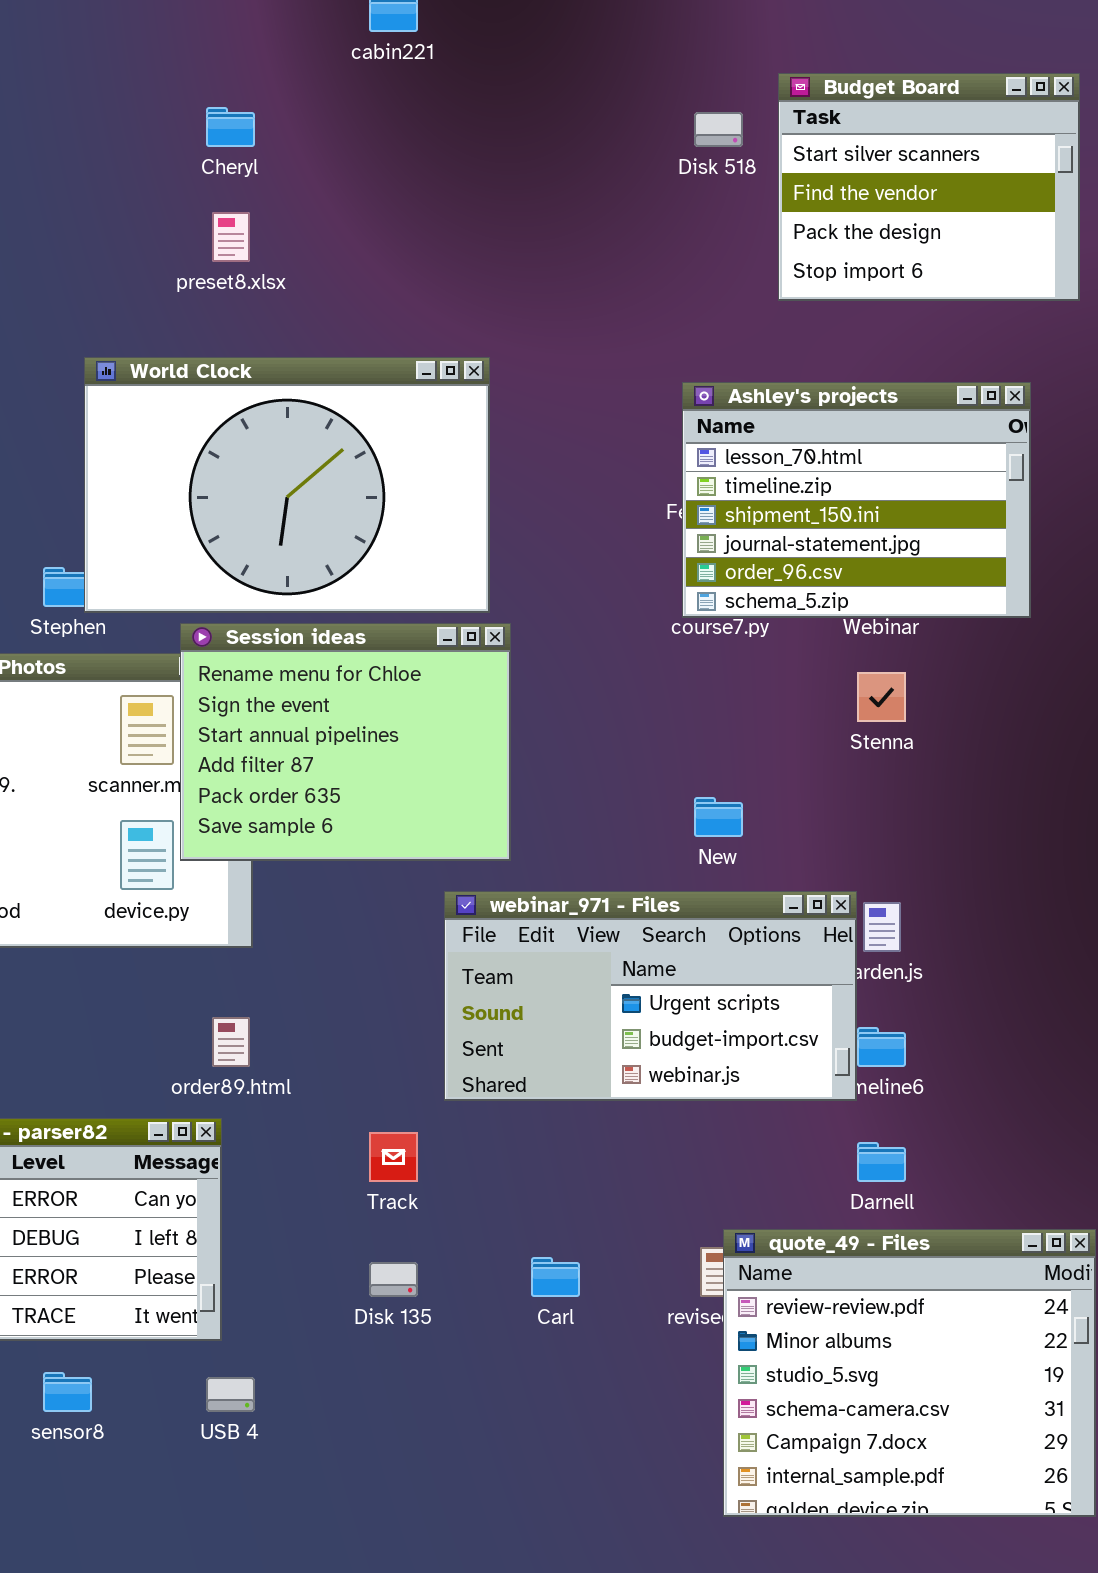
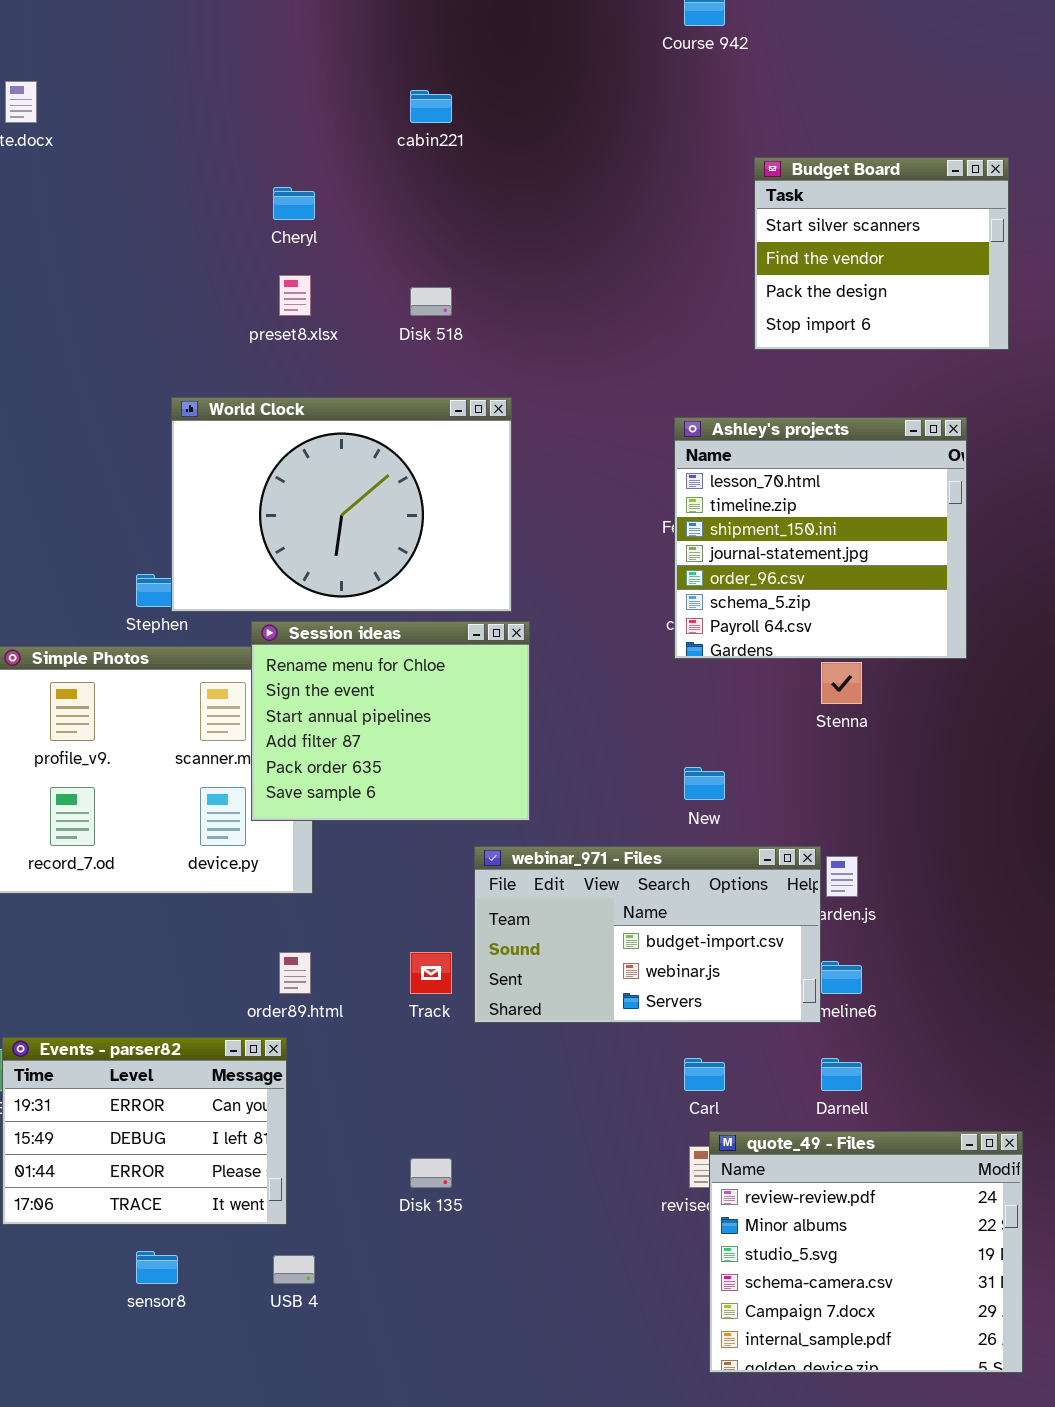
Disk 518: [694,112,743,147] -> [410,287,452,316], moved
Ashley's projects: [682,382,1031,618] -> [674,417,967,659], resized
webinar_971 - Files: [444,891,857,1101] -> [474,846,821,1023], scrolled down 1 row
Track: [369,1132,418,1182] -> [410,952,452,994], moved
Carl: [531,1257,580,1297] -> [684,1058,725,1091], moved

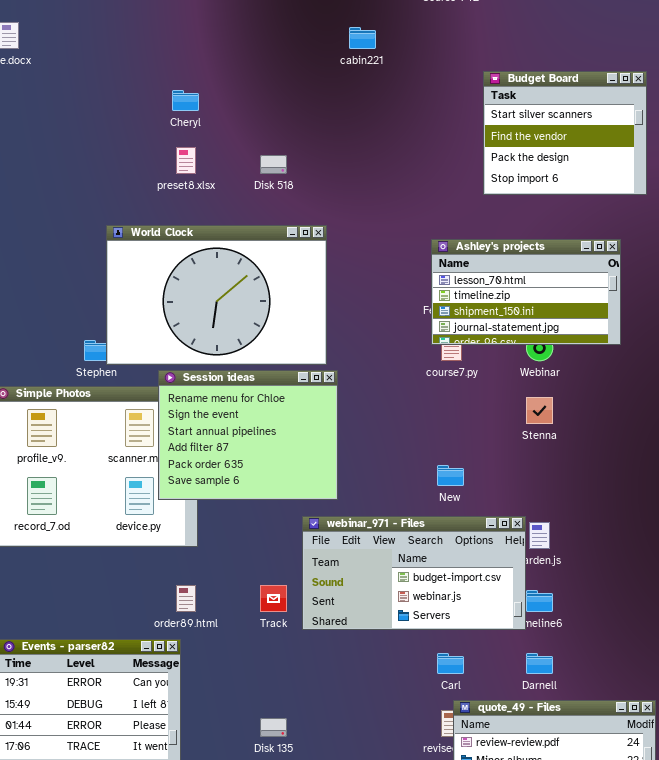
cabin221: [410,90,452,123] -> [349,27,376,49], moved
Ashley's projects: [674,417,967,659] -> [431,239,621,345], resized

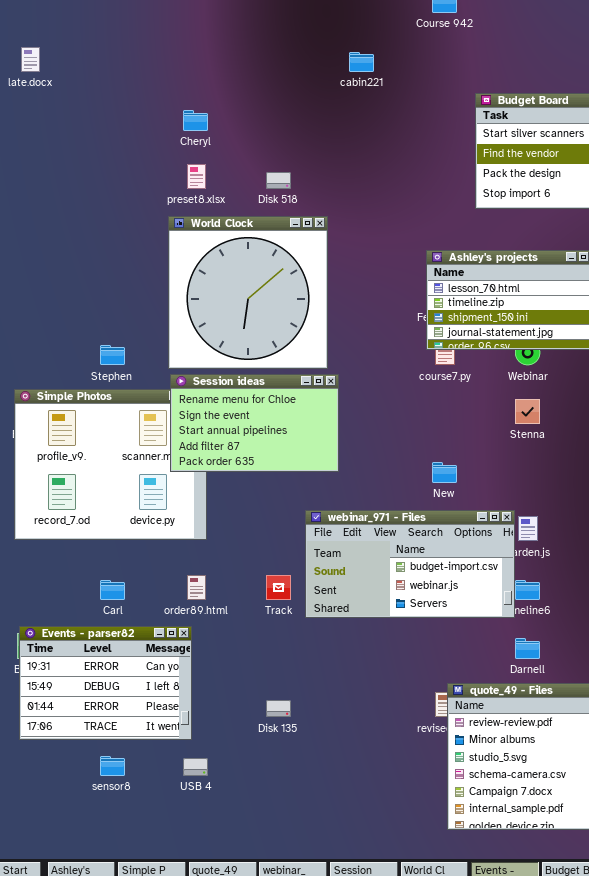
World Clock: [106,225,327,365] -> [168,216,328,369], resized
Session ideas: [158,370,338,500] -> [170,374,339,472], resized
Carl: [437,653,464,674] -> [100,580,125,600], moved

